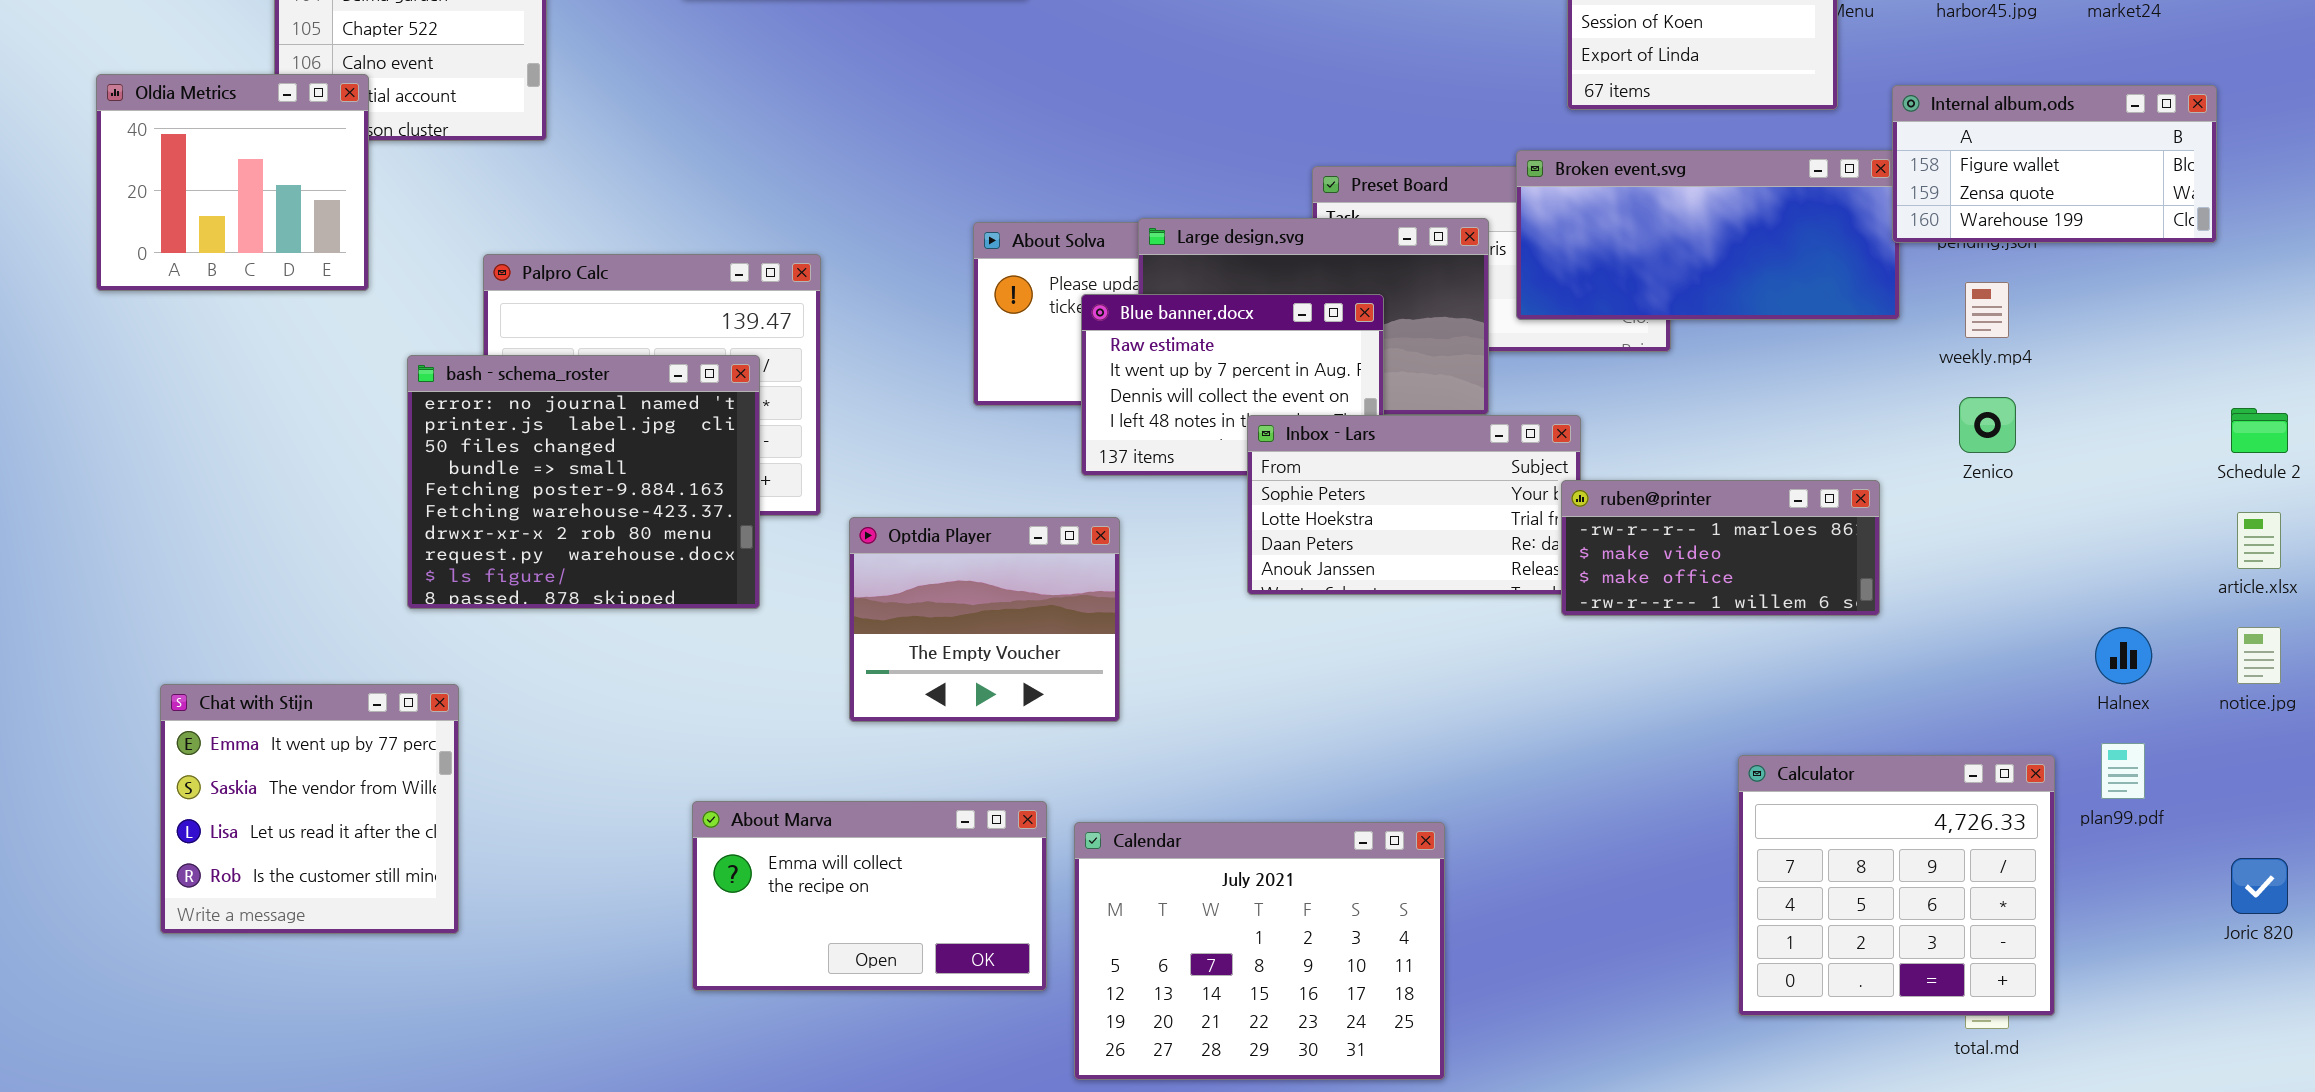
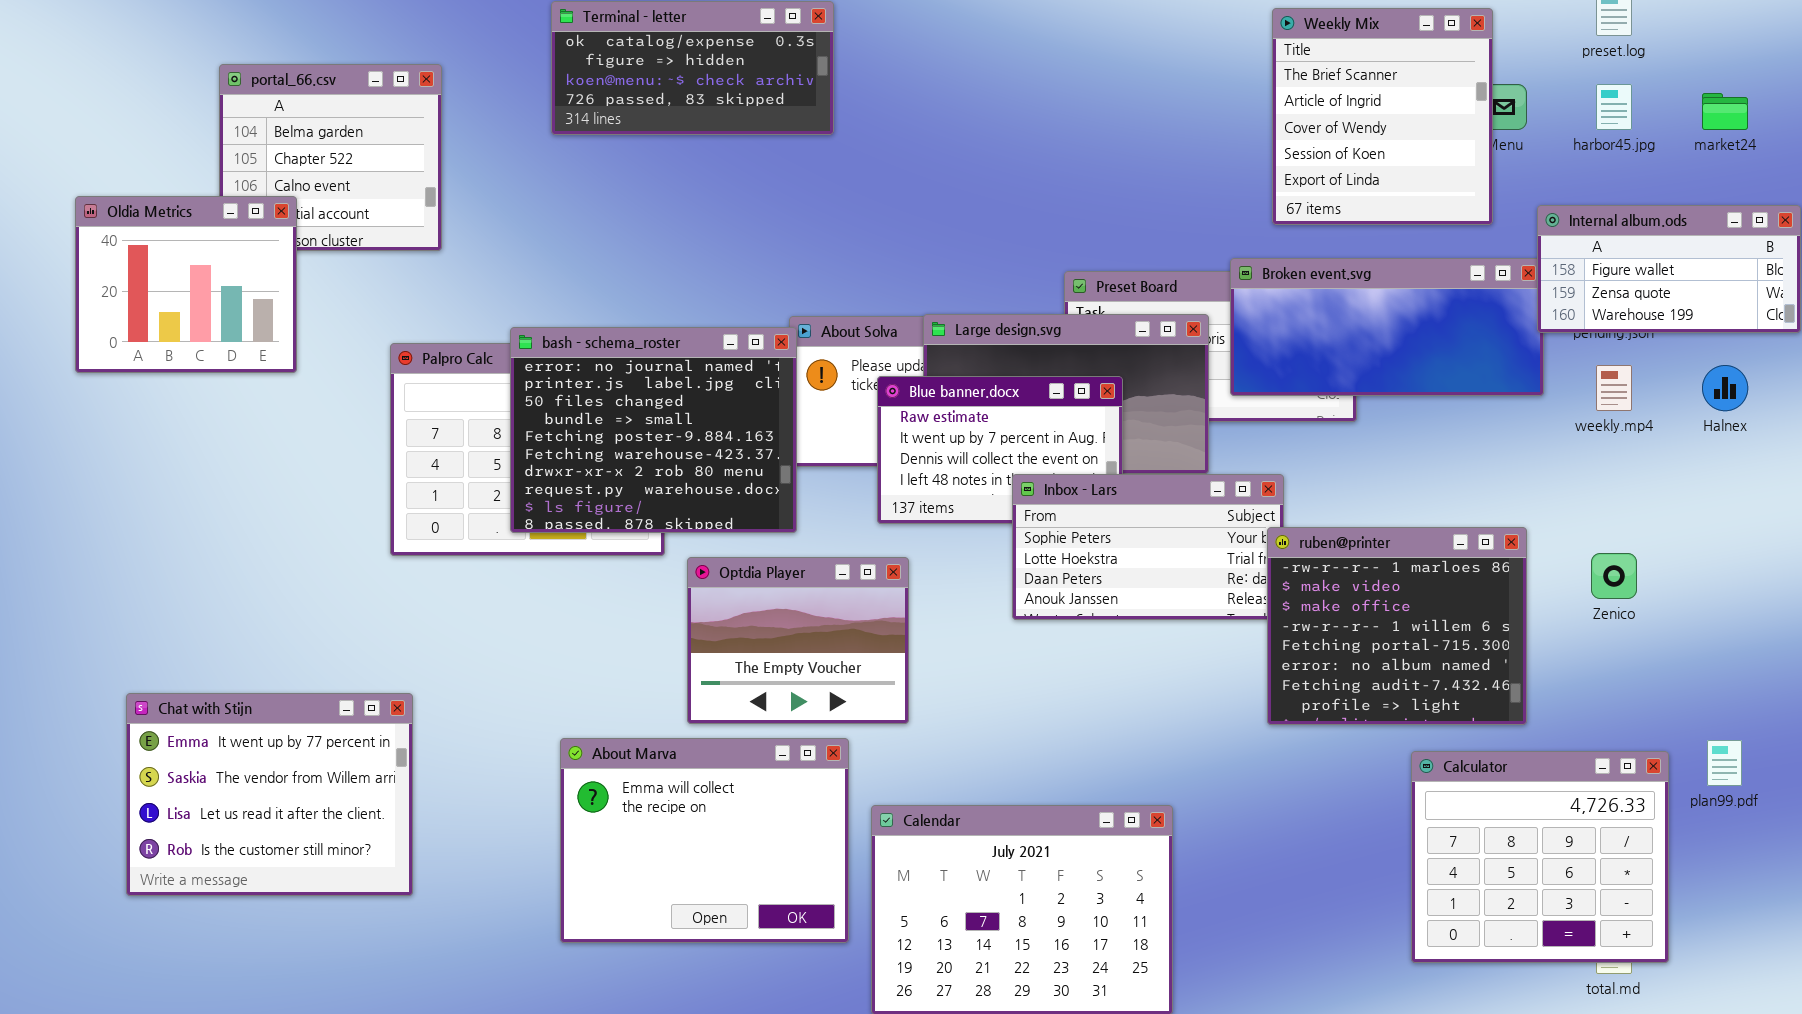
bash - schema_roster: [407,355,760,609] -> [510,327,797,533], moved
Zenico: [1959,397,2016,453] -> [1591,553,1637,599], moved
ruben@printer: [1561,480,1880,616] -> [1267,527,1527,725], resized
Halnex: [2095,627,2152,684] -> [1702,365,1748,411], moved
Chat with Stijn: [160,684,459,934] -> [126,693,413,896], resized
About Marva: [692,801,1047,991] -> [560,738,849,943], resized

